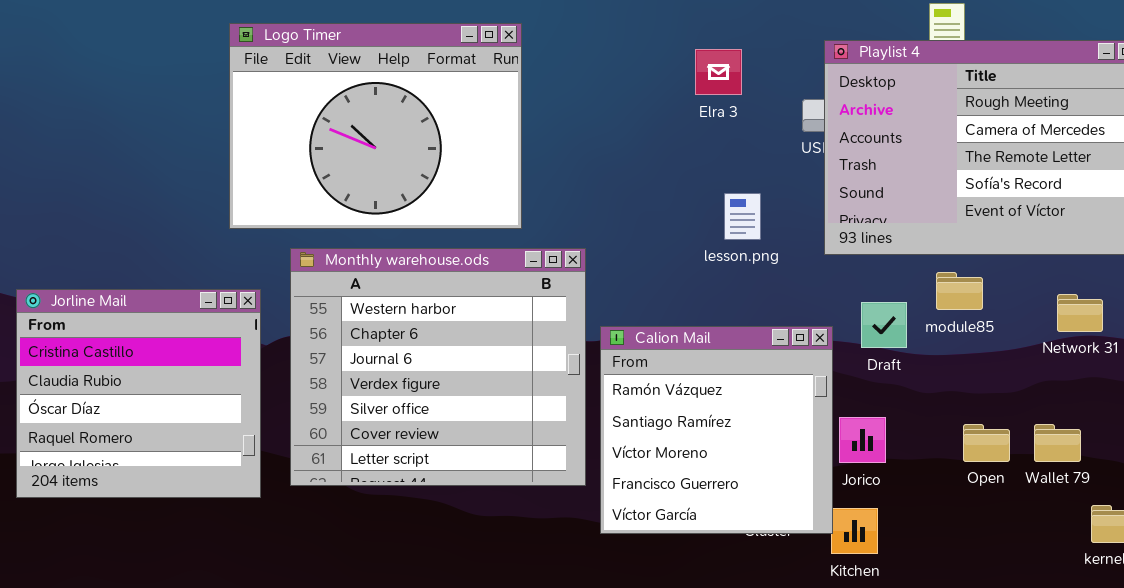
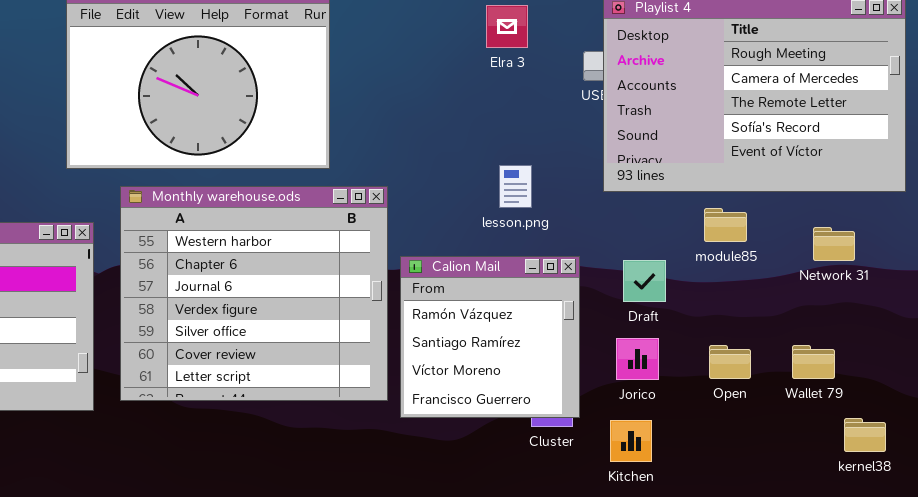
lesson.png: [724,193,761,240] -> [499,165,532,208], moved
Draft: [861,302,907,348] -> [623,260,666,302], moved
Calion Mail: [600,326,833,534] -> [400,256,580,418], resized
Open: [963,424,1010,462] -> [709,345,751,379], moved

